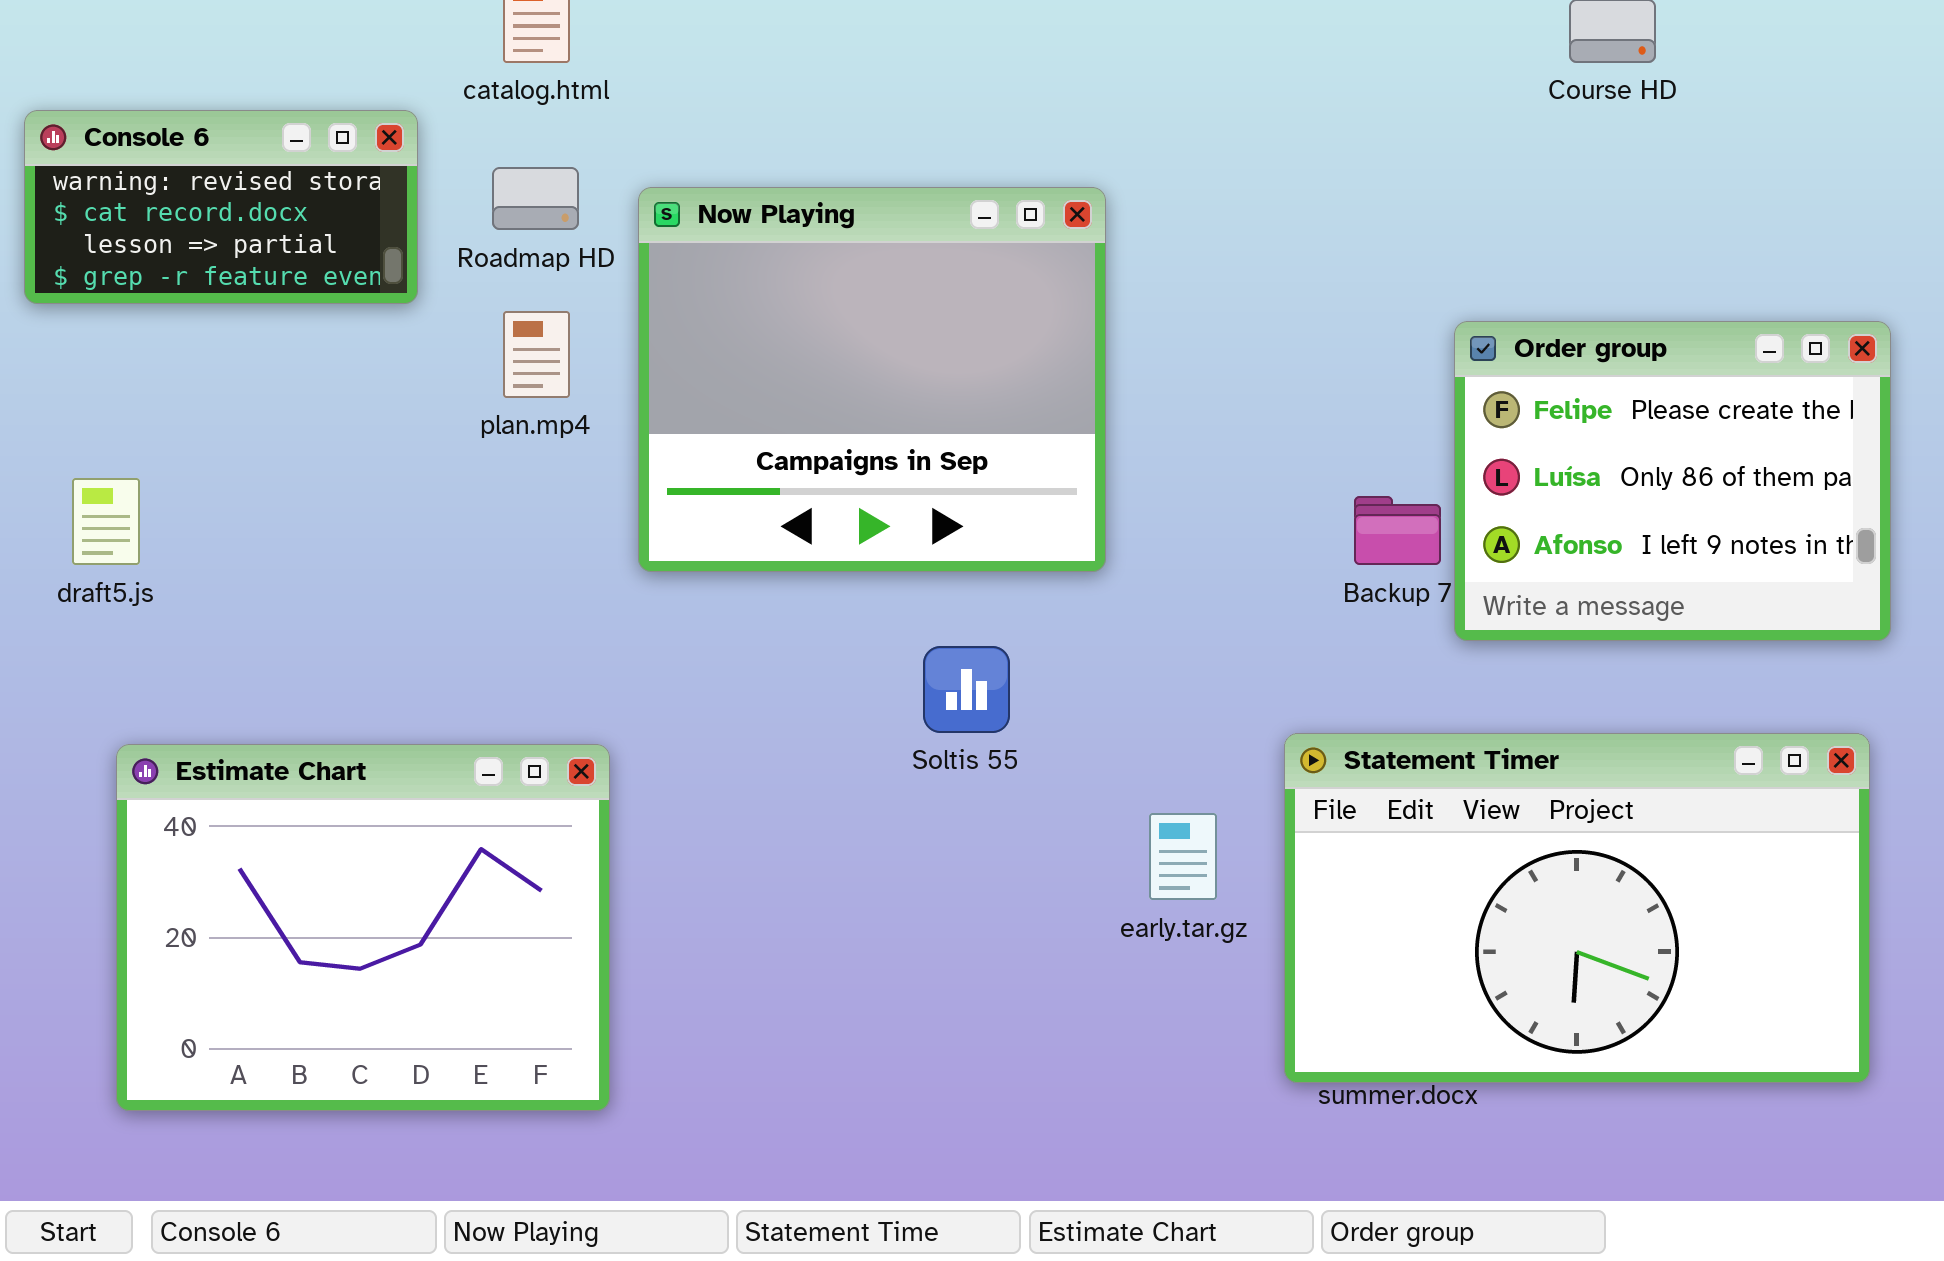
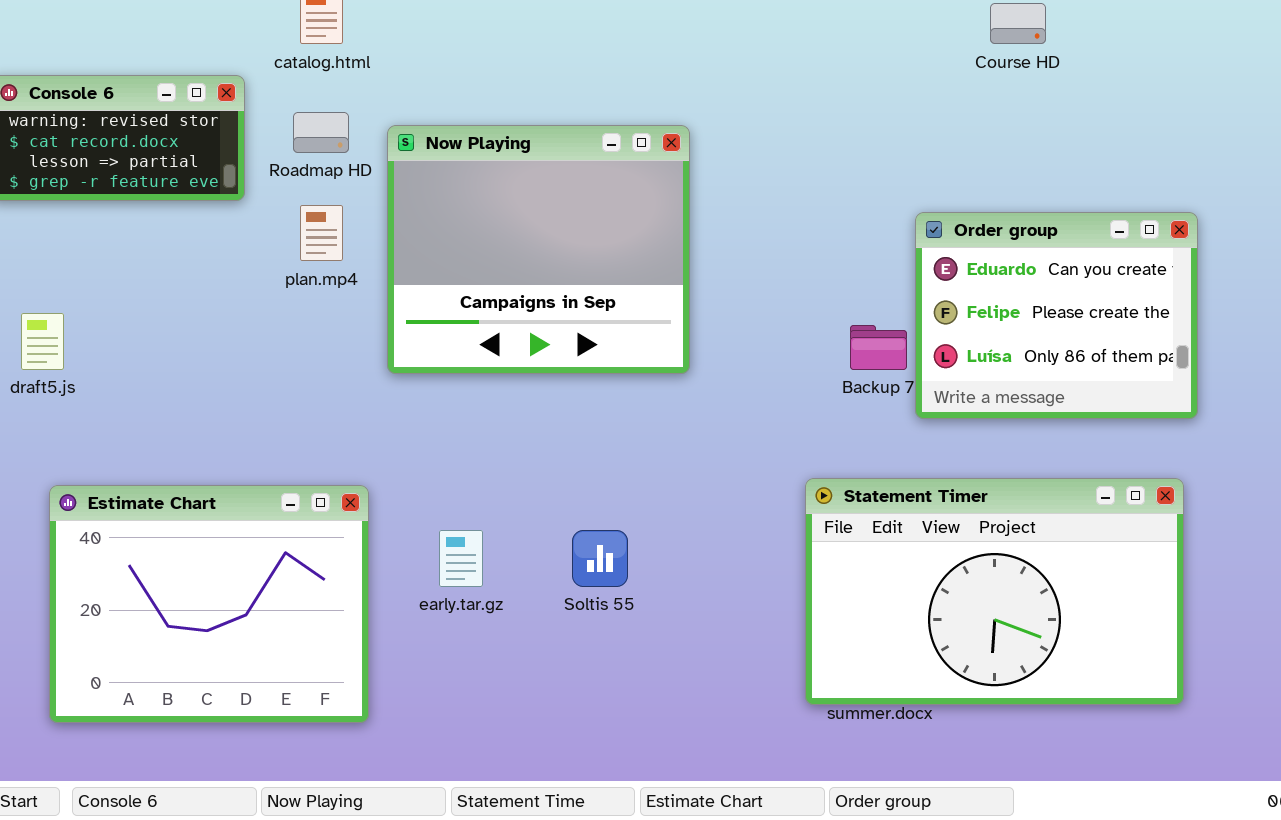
Order group: [1454,321,1891,641] -> [915,212,1198,419], scrolled up 1 row
Soltis 55: [923,646,1010,733] -> [572,530,628,587], moved
early.tar.gz: [1149,813,1217,900] -> [439,530,483,587], moved

